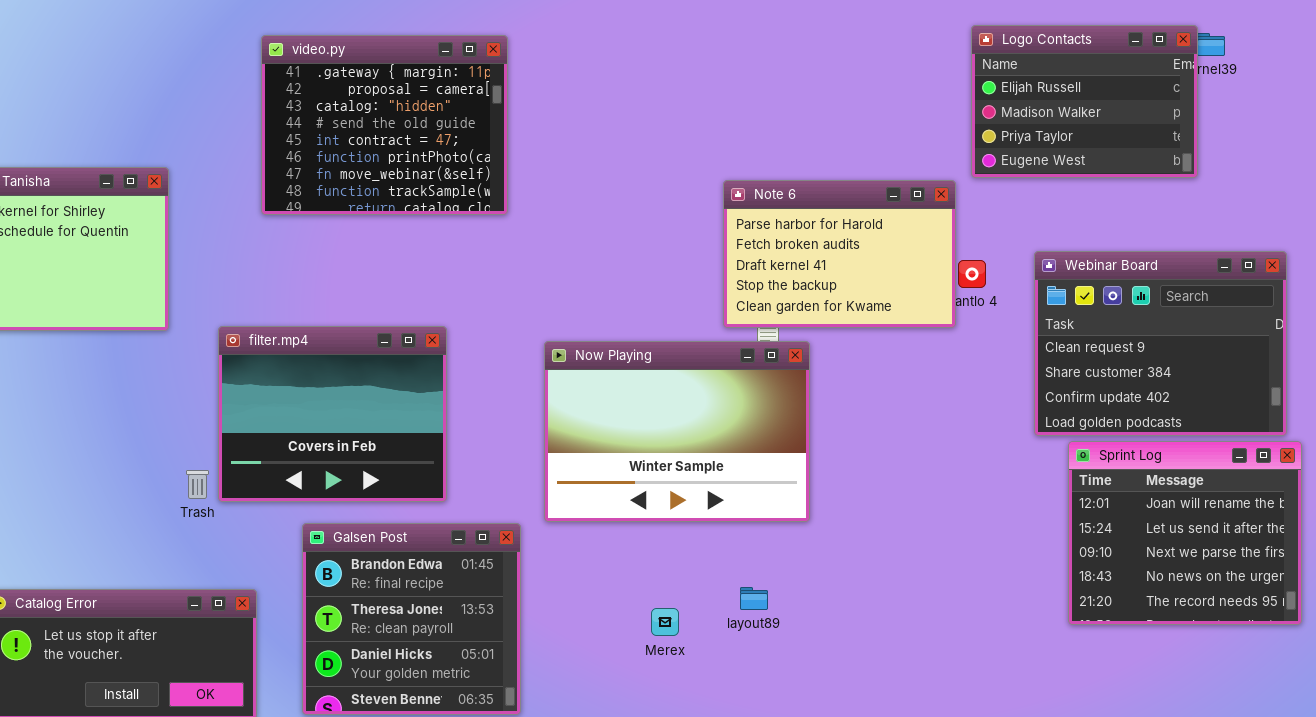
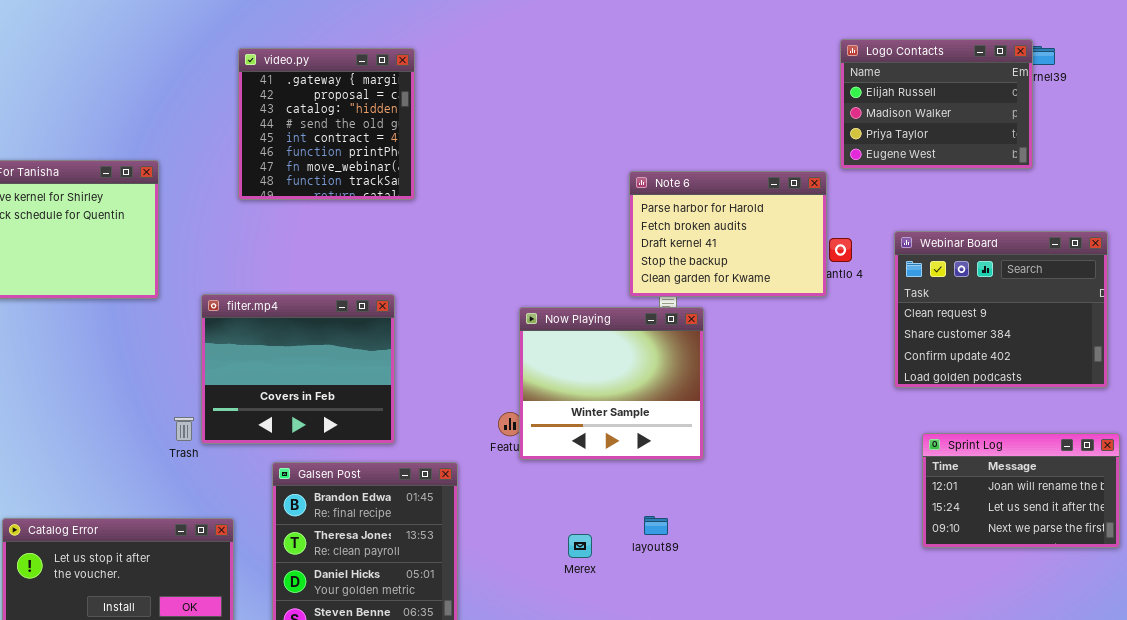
video.py: [261,35,508,215] -> [238,48,415,200], resized
Now Playing: [544,341,810,522] -> [519,307,704,460], resized
Sprint Log: [1068,441,1302,625] -> [922,433,1120,548], resized

